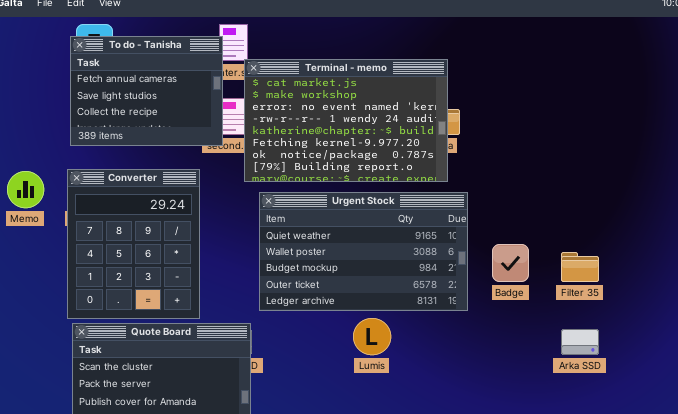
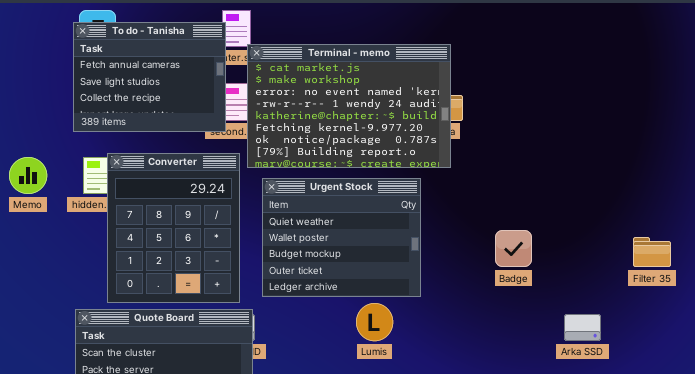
Converter: [67,169,200,319] -> [107,153,240,303], moved
Urgent Stock: [259,192,468,311] -> [262,178,421,297], resized
Filter 35: [561,252,599,282] -> [633,237,671,267], moved

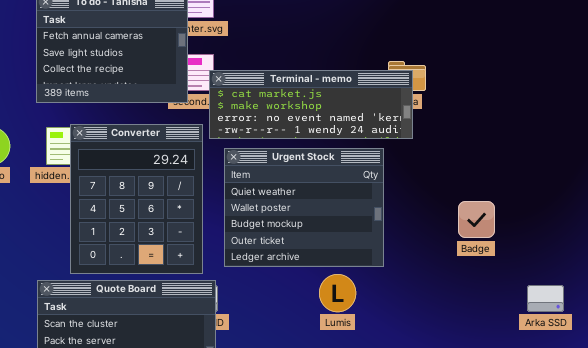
Terminal - memo: [247,44,451,168] -> [209,70,413,139], resized

